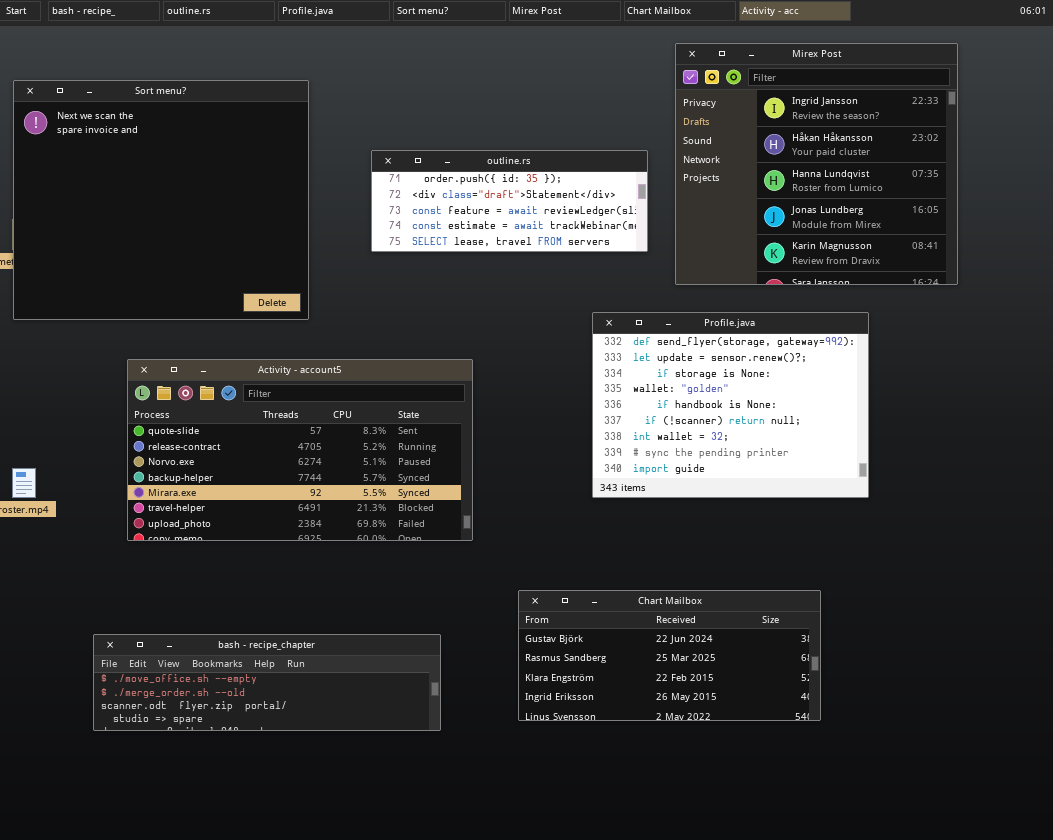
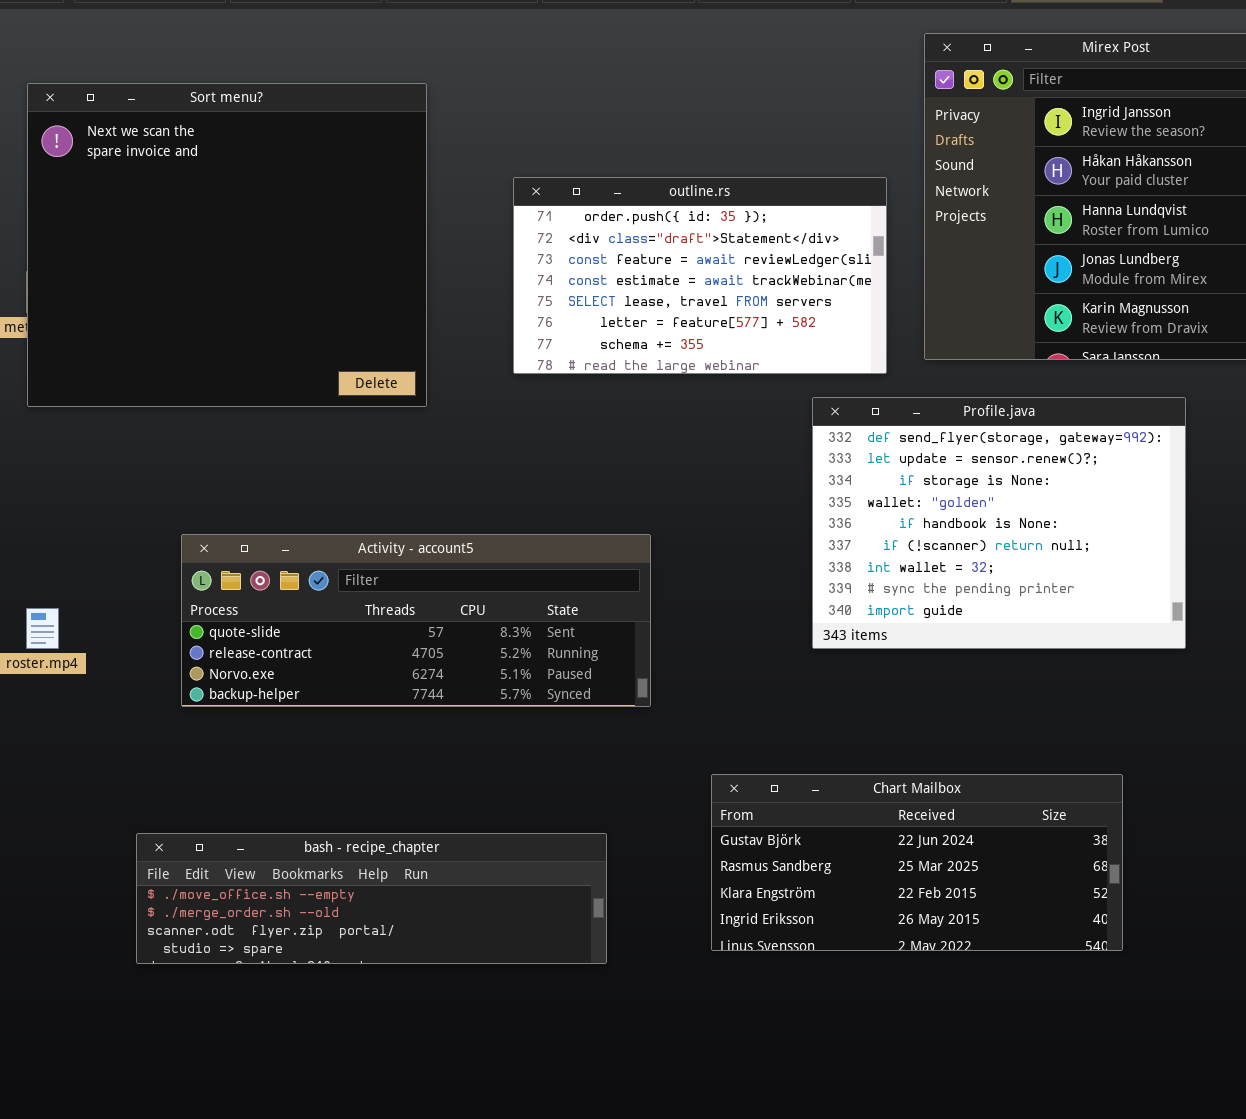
outline.rs: [371,150,648,252] -> [513,177,887,374], resized
Activity - account5: [127,359,473,541] -> [181,534,651,707], resized

